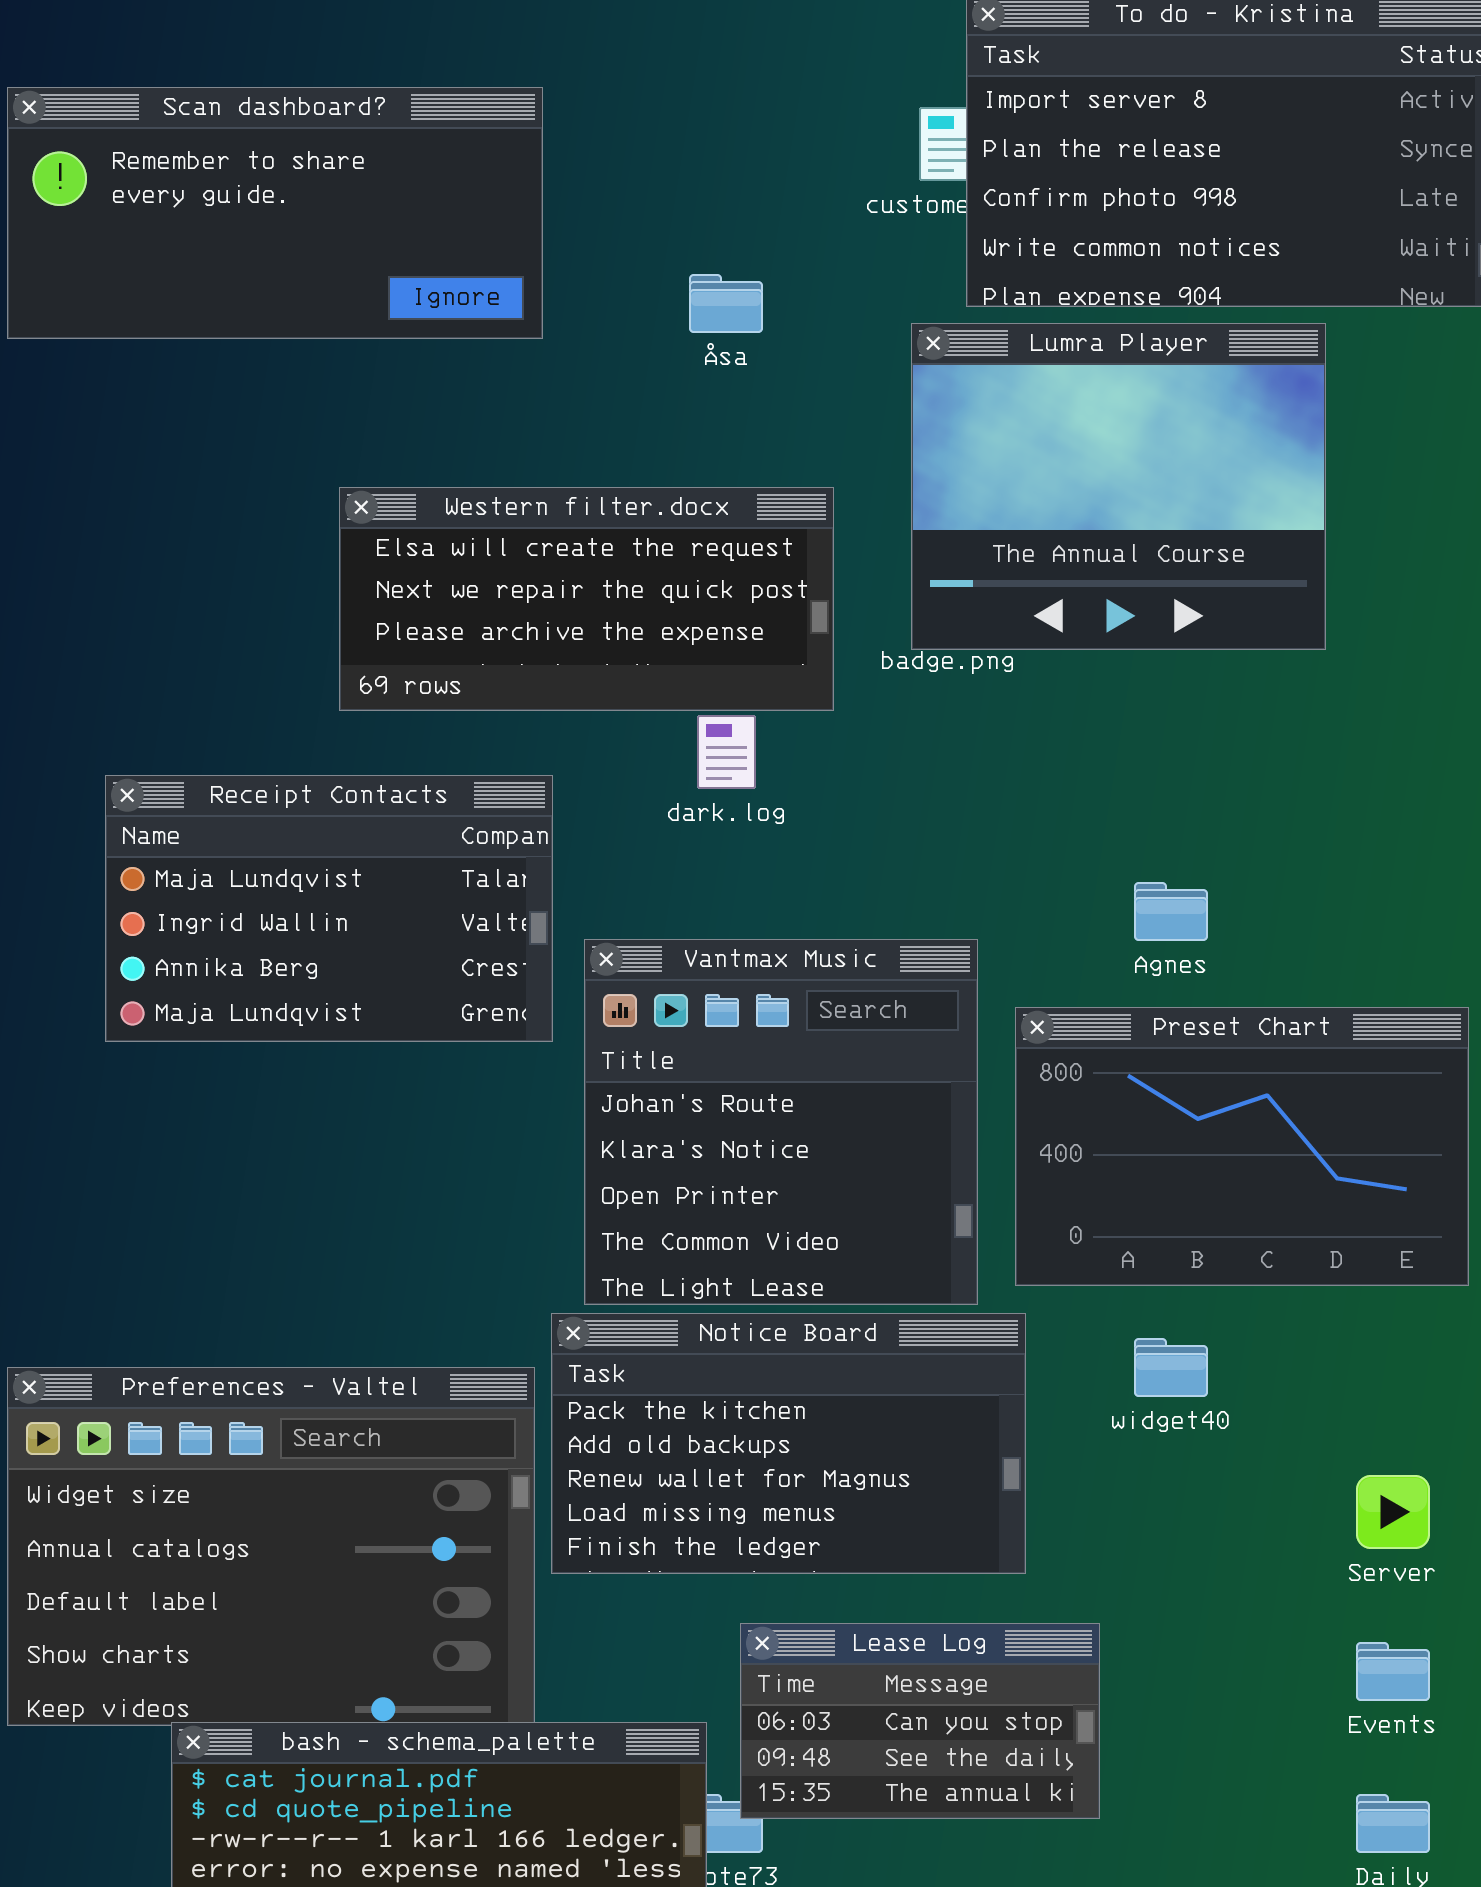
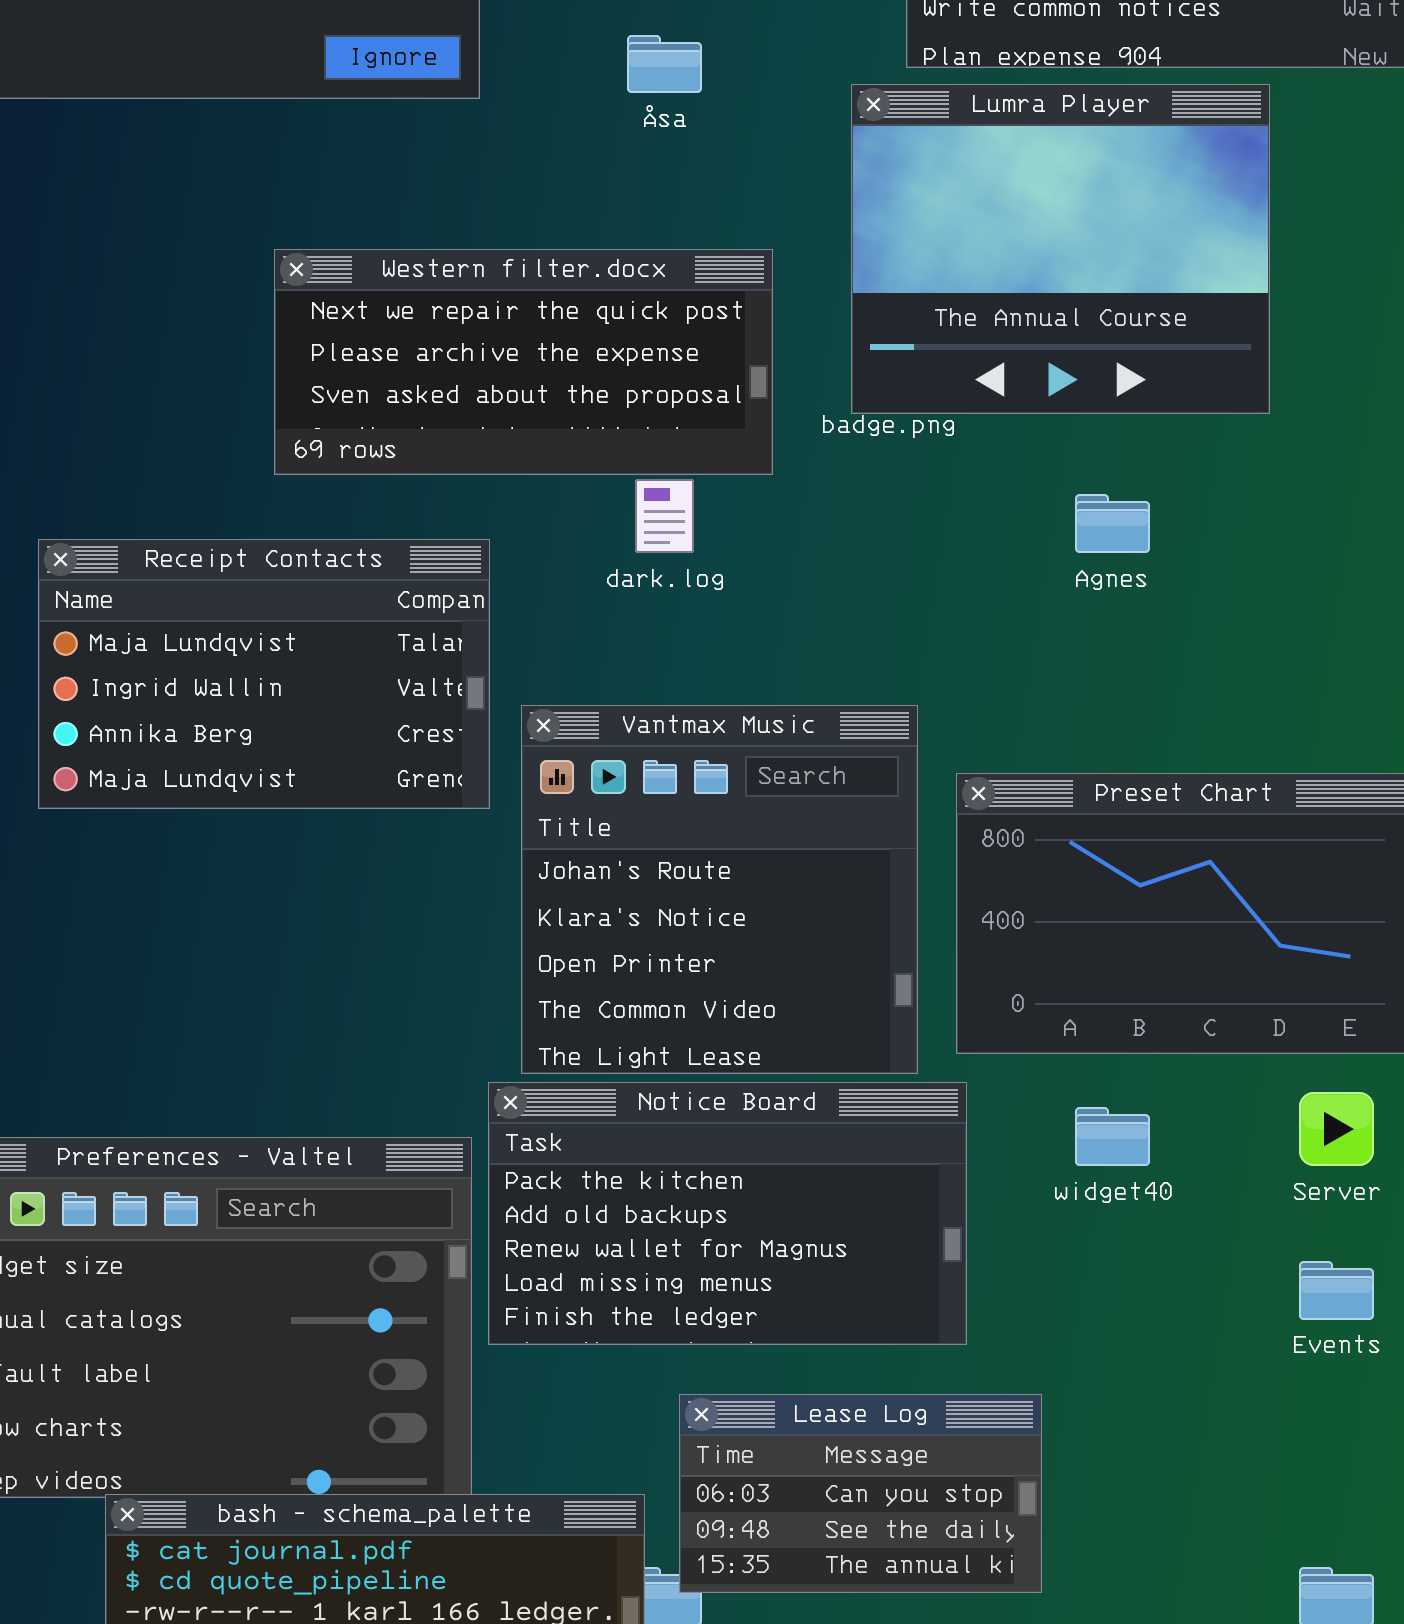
Western filter.docx: [339,487,834,711] -> [274,249,773,475], scrolled down 1 row
Agnes: [1134,882,1208,941] -> [1075,494,1150,553], moved
Server: [1356,1475,1430,1549] -> [1299,1092,1374,1166], moved
Events: [1356,1642,1430,1701] -> [1299,1261,1374,1320], moved

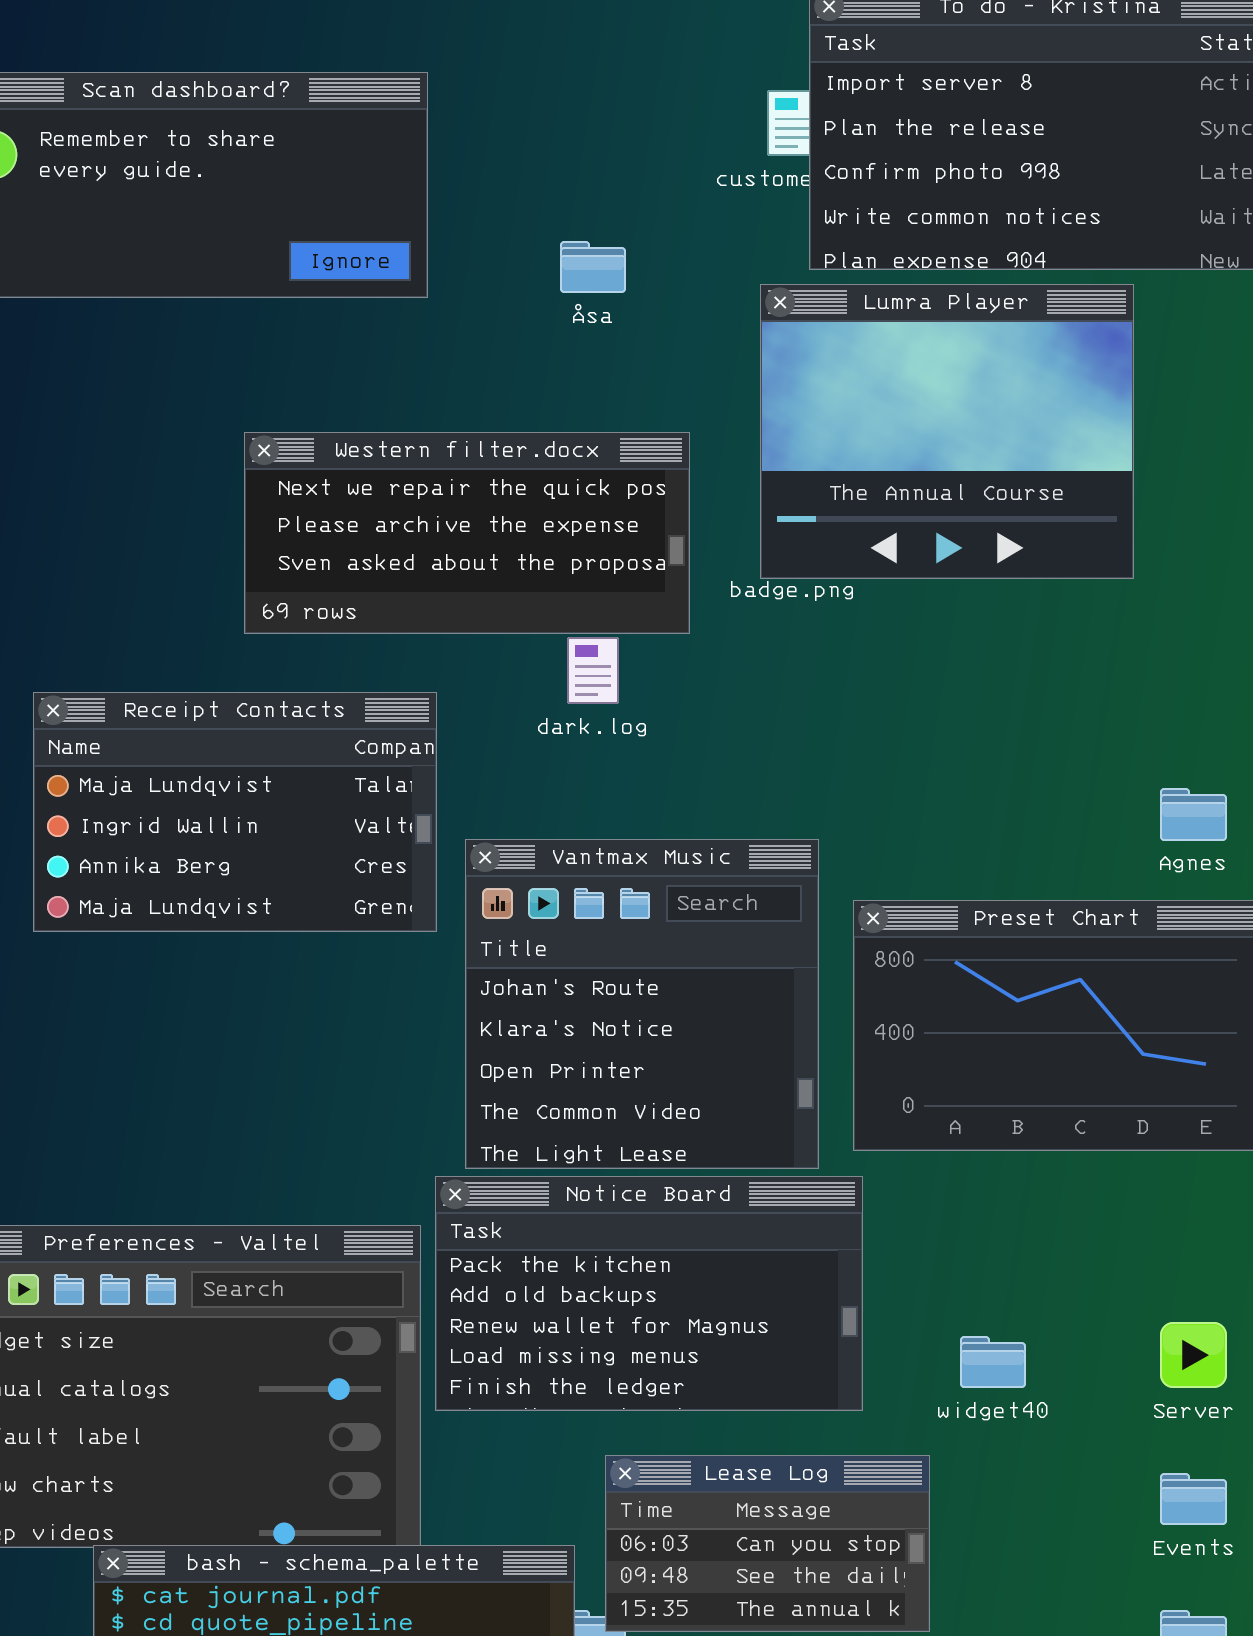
Agnes: [1075,494,1150,553] -> [1160,788,1227,841], moved
Server: [1299,1092,1374,1166] -> [1160,1322,1227,1388], moved
widget40: [1075,1107,1150,1166] -> [960,1336,1026,1388], moved
Events: [1299,1261,1374,1320] -> [1160,1473,1227,1525], moved

